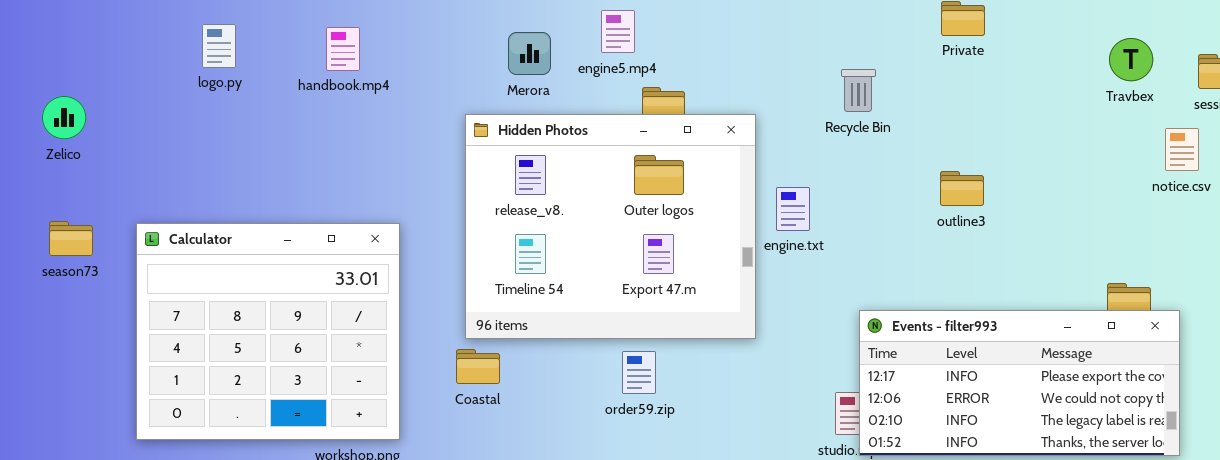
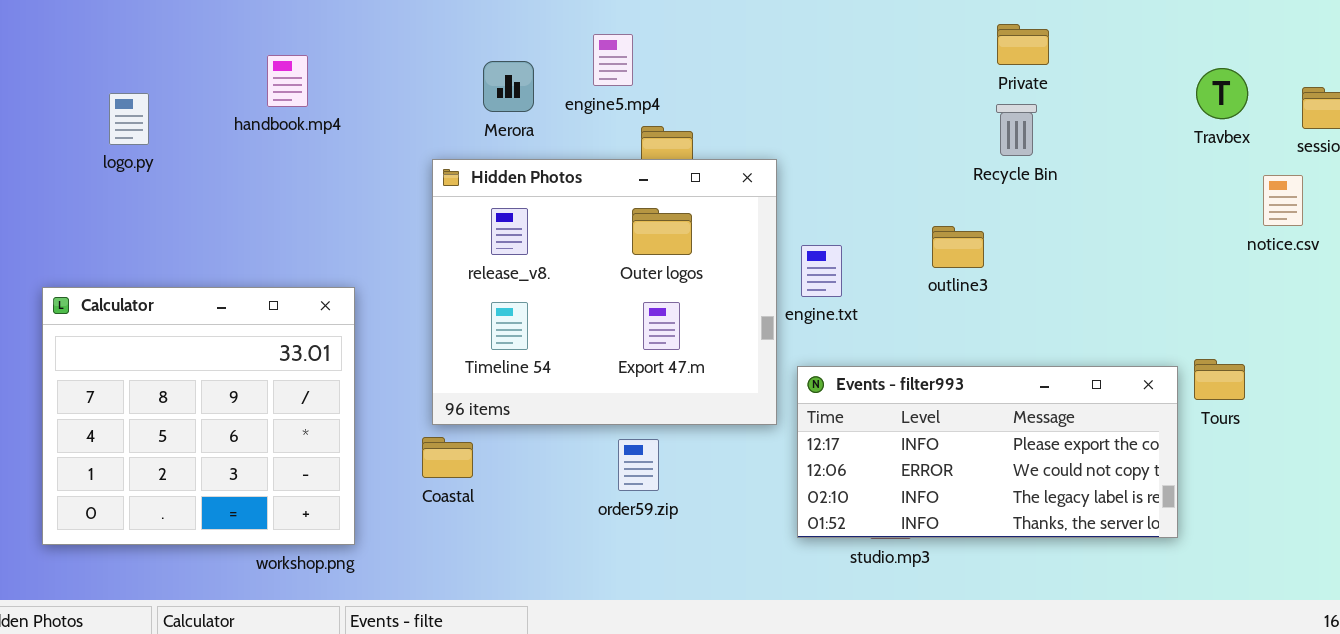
logo.py: [202,24,236,68] -> [109,93,149,145], moved
Recycle Bin: [841,69,876,112] -> [996,104,1037,156], moved
outline3: [940,171,984,206] -> [932,226,984,268], moved
Events - filter993: [859,310,1180,456] -> [797,366,1178,538], moved

